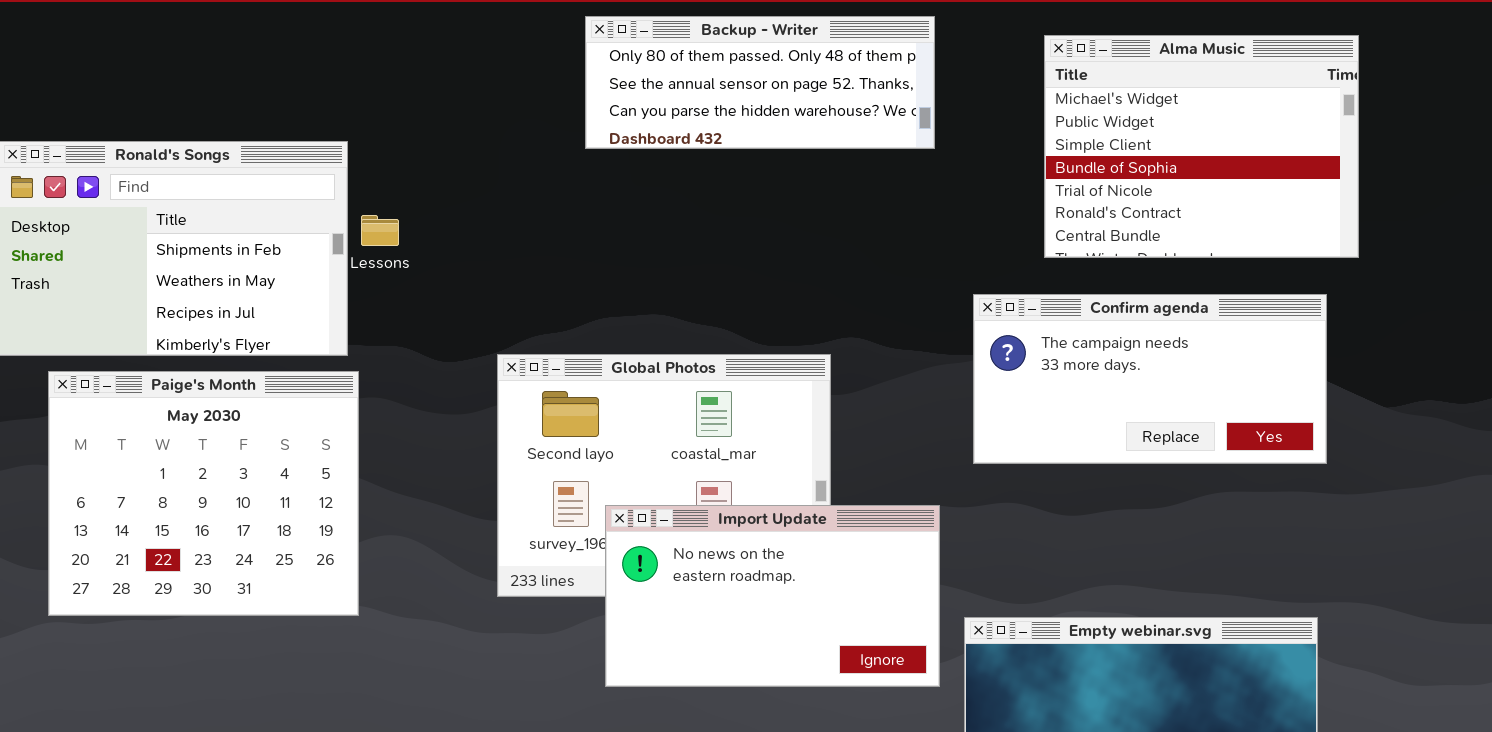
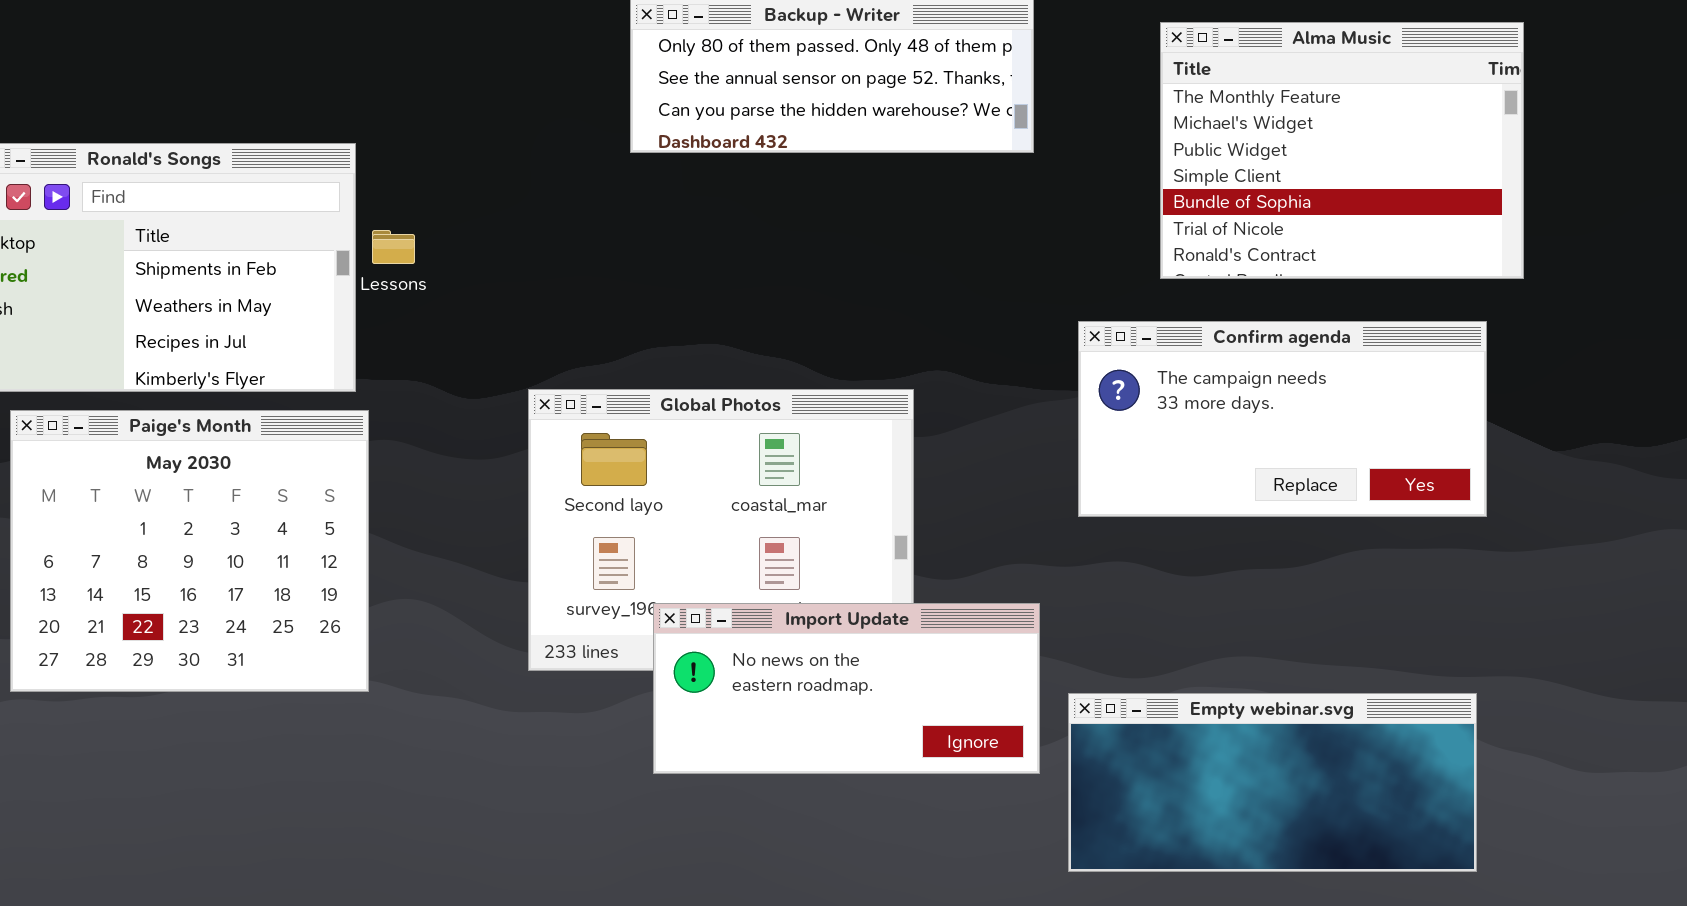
Alma Music: [1044,35,1359,258] -> [1160,22,1524,279], scrolled up 1 row
Import Update: [605,505,940,687] -> [653,603,1040,774], resized

